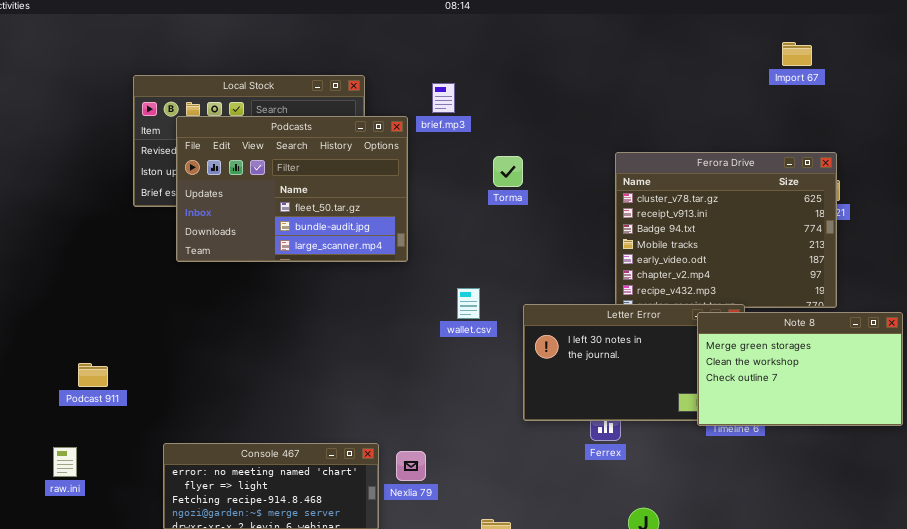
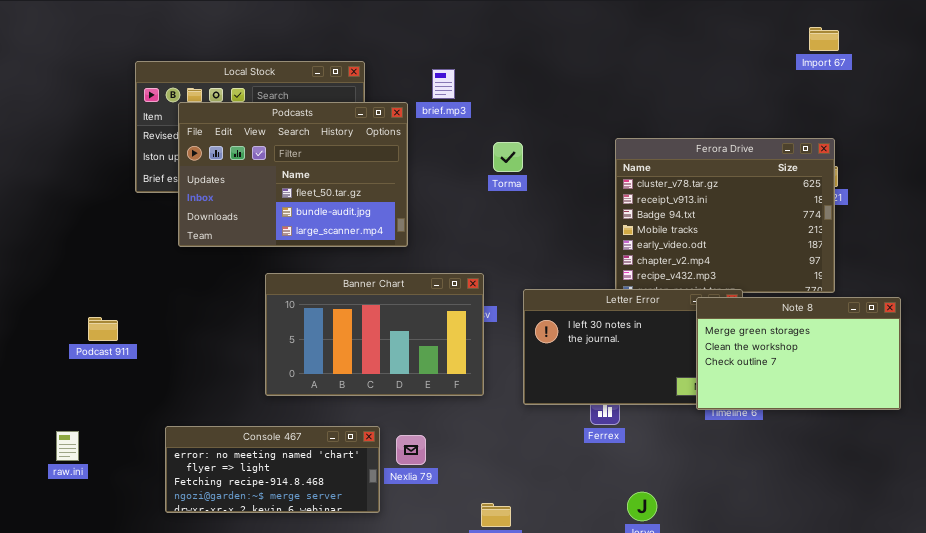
Import 67: [782,42,812,66] -> [809,27,839,51], moved
Banner Chart: none -> [265,273,484,396], opened
Podcast 911: [78,363,108,387] -> [88,317,118,341], moved

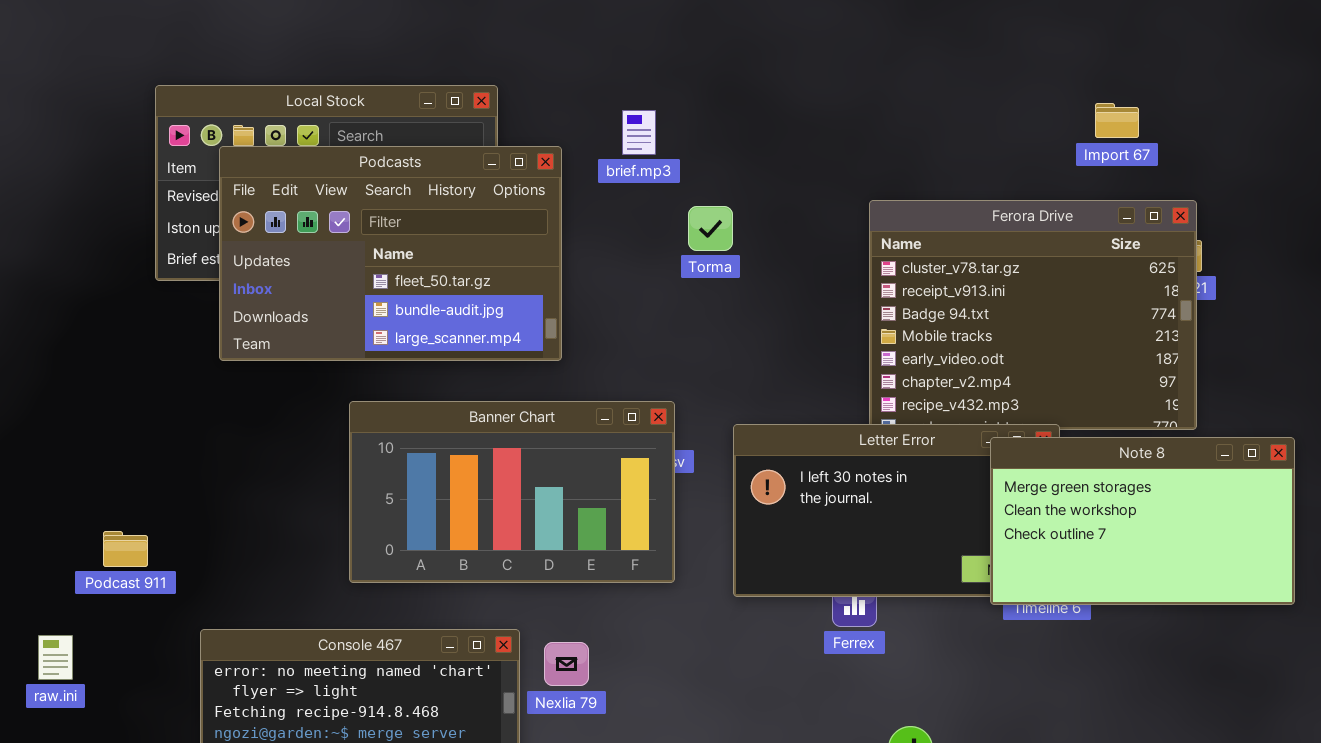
Import 67: [809,27,839,51] -> [1095,103,1139,138], moved
brief.mp3: [432,69,455,99] -> [622,110,656,155], moved
Podcast 911: [88,317,118,341] -> [103,531,148,567], moved

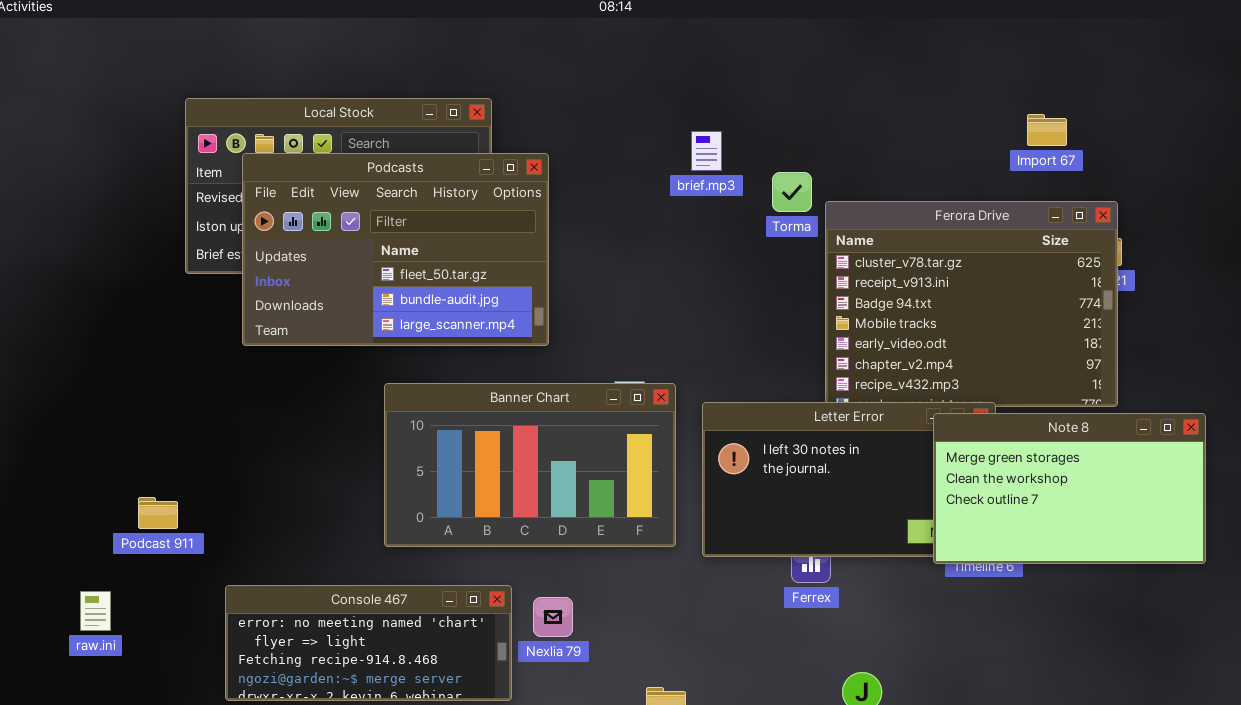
brief.mp3: [622,110,656,155] -> [691,131,722,171], moved
Torma: [688,206,733,251] -> [772,172,812,212], moved
Banner Chart: [349,401,675,583] -> [384,383,676,547], moved

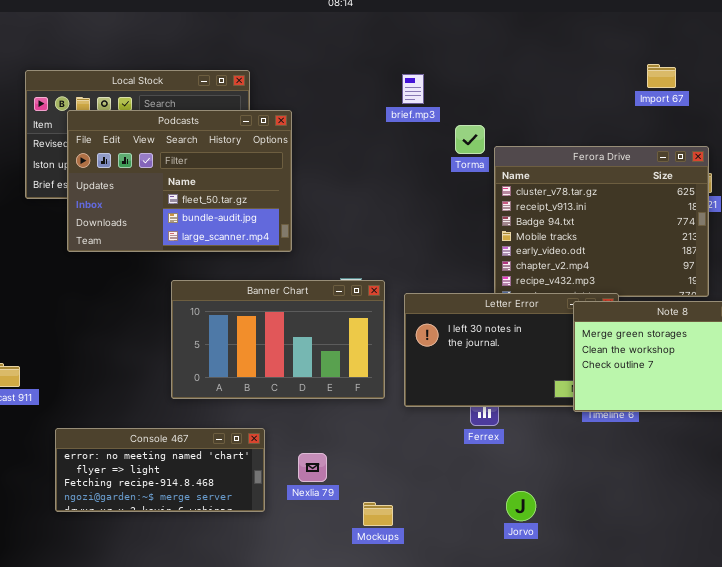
Import 67: [1027,114,1067,146] -> [647,64,676,88], moved
brief.mp3: [691,131,722,171] -> [402,74,424,104], moved
Nexlia 79: [533,597,573,637] -> [298,453,327,482], moved

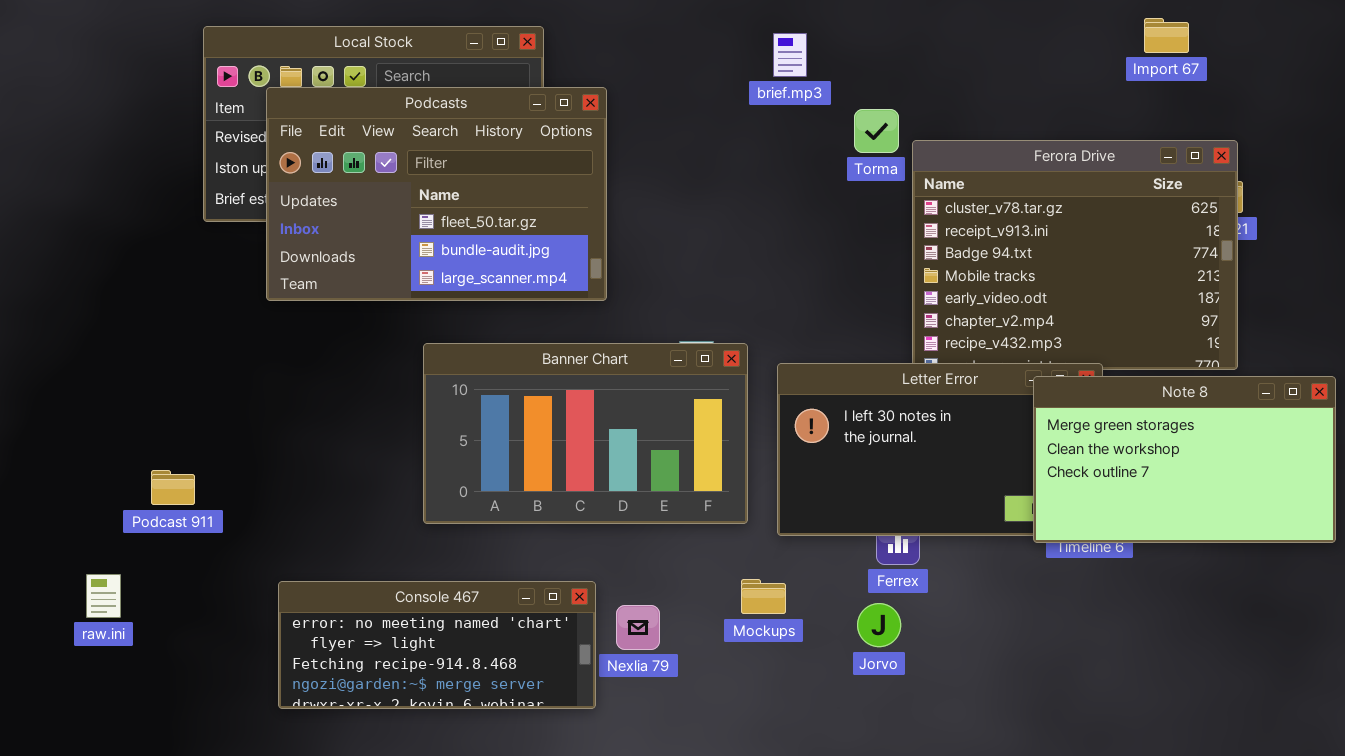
Console 467: [55,428,265,512] -> [278,581,596,709], moved
Jorvo: [506,491,536,521] -> [857,603,901,647], moved
Mockups: [363,502,393,526] -> [741,579,786,614], moved

